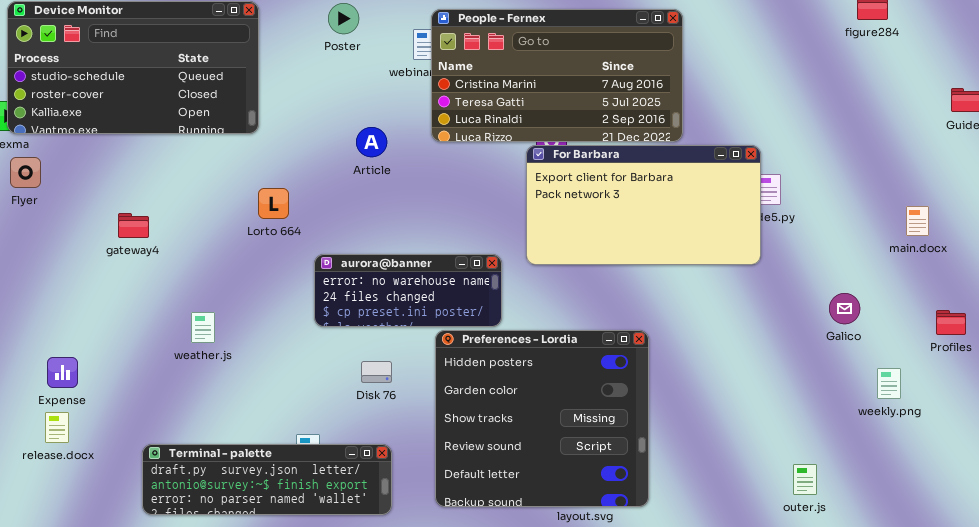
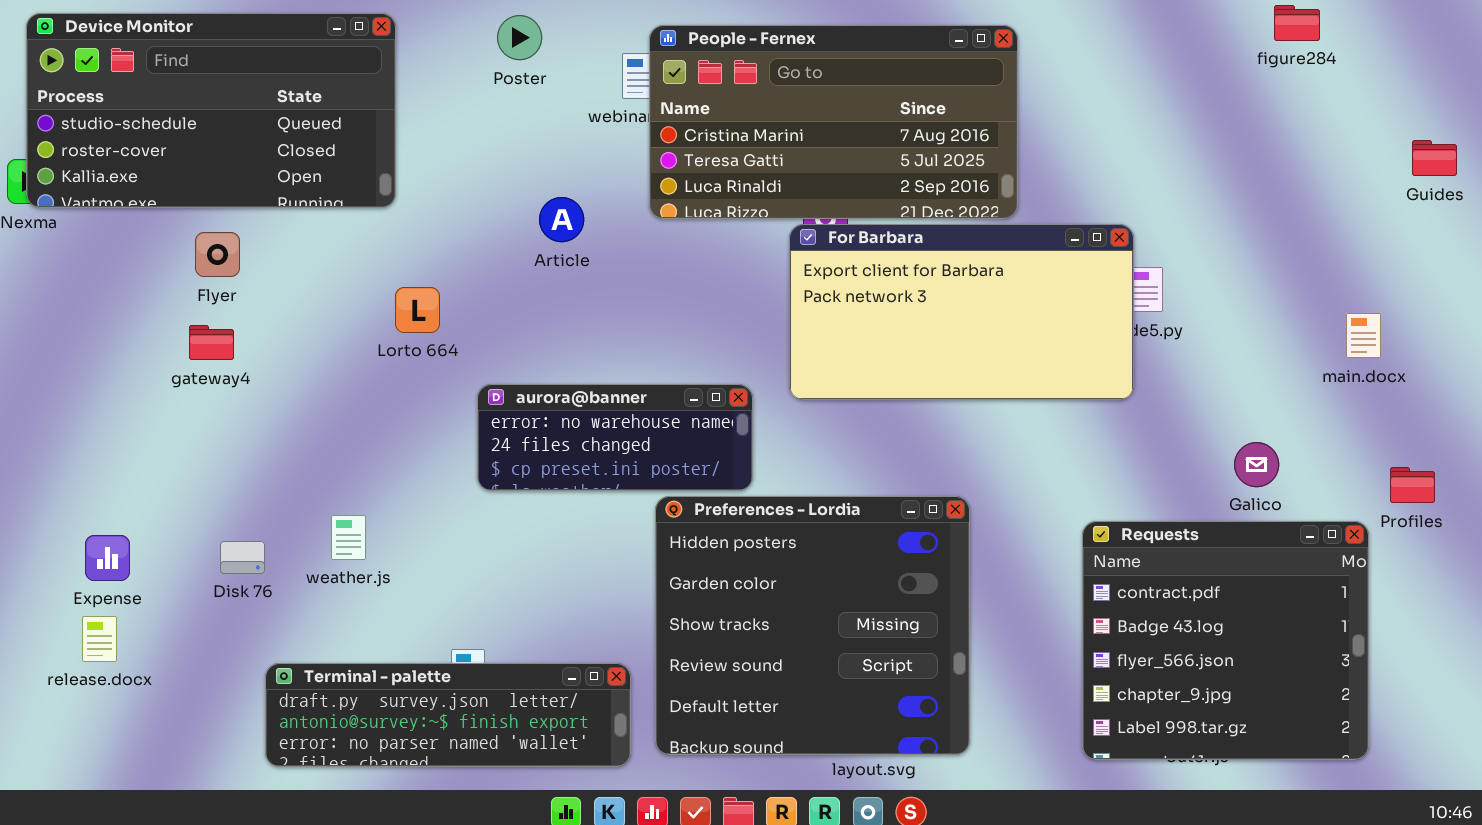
Flyer: [10,157,41,188] -> [195,232,240,277], moved
weather.js: [191,312,215,343] -> [331,515,366,560], moved
Requests: none -> [1082,521,1369,760], opened
Disk 76: [361,361,392,383] -> [220,541,265,574], moved
Terminal - palette: [142,444,392,515] -> [265,663,631,767], moved

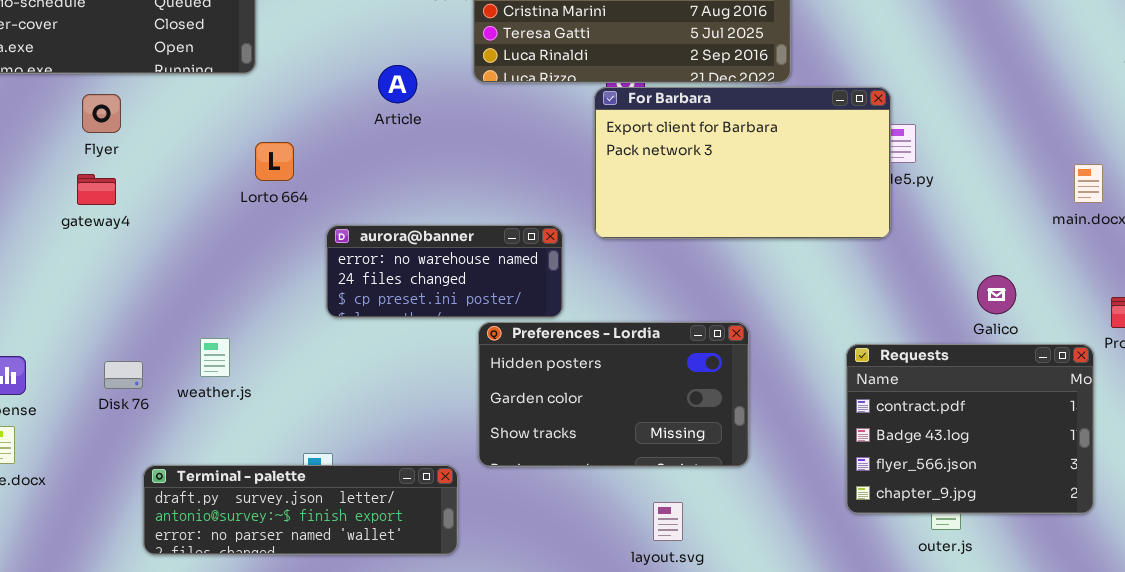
Preferences - Lordia: [655,496,970,755] -> [478,322,749,467], resized
Requests: [1082,521,1369,760] -> [846,344,1094,514], resized

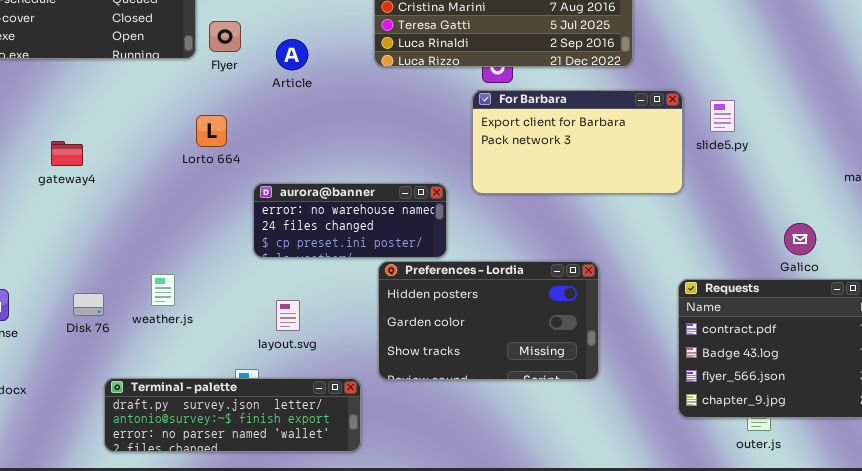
Article: [378,65,417,103] -> [276,39,308,70], moved
For Barbara: [594,87,891,239] -> [472,90,683,194], resized
Flyer: [82,94,121,133] -> [209,21,241,52], moved
layout.svg: [653,502,683,541] -> [276,300,300,331], moved

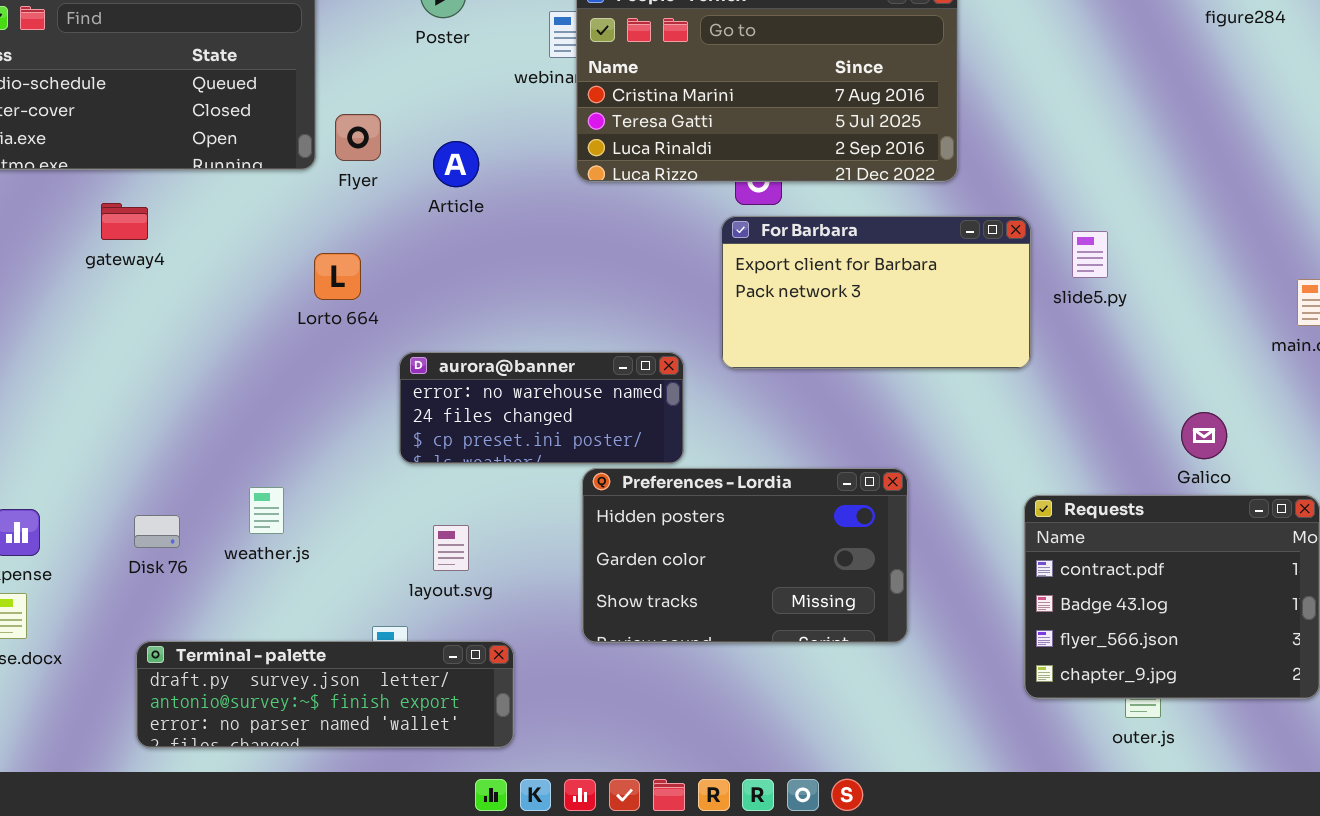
gateway4: [51,141,83,166] -> [101,203,148,240], moved
Terminal - palette: [104,378,361,452] -> [136,641,514,748], moved

